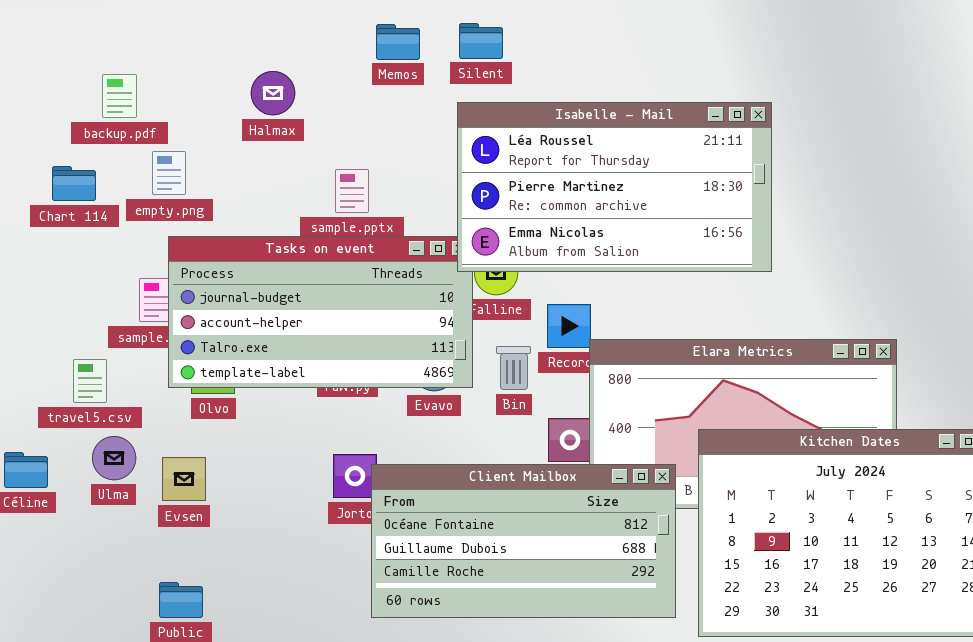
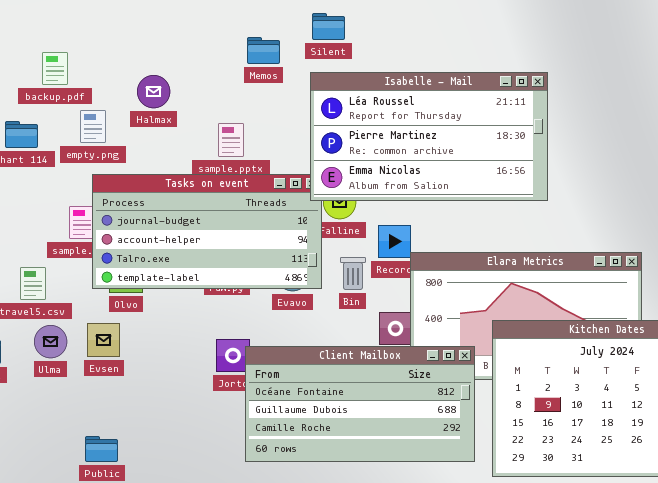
Memos: [376,24,420,60] -> [247,37,280,64], moved
Halmax: [251,71,295,115] -> [137,75,170,108], moved
Evsen: [162,457,206,501] -> [87,323,120,357], moved

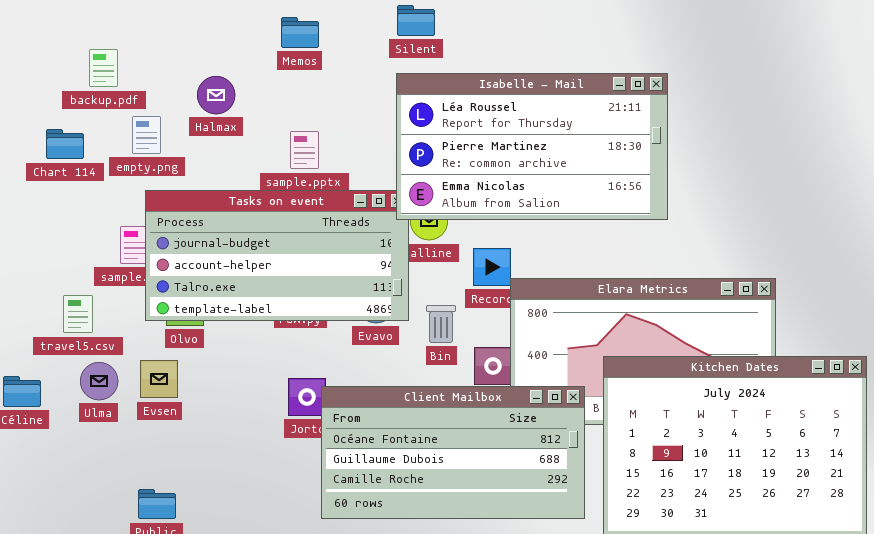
Memos: [247,37,280,64] -> [281,17,319,48], moved
Bin: [340,257,366,290] -> [426,305,456,343], moved

